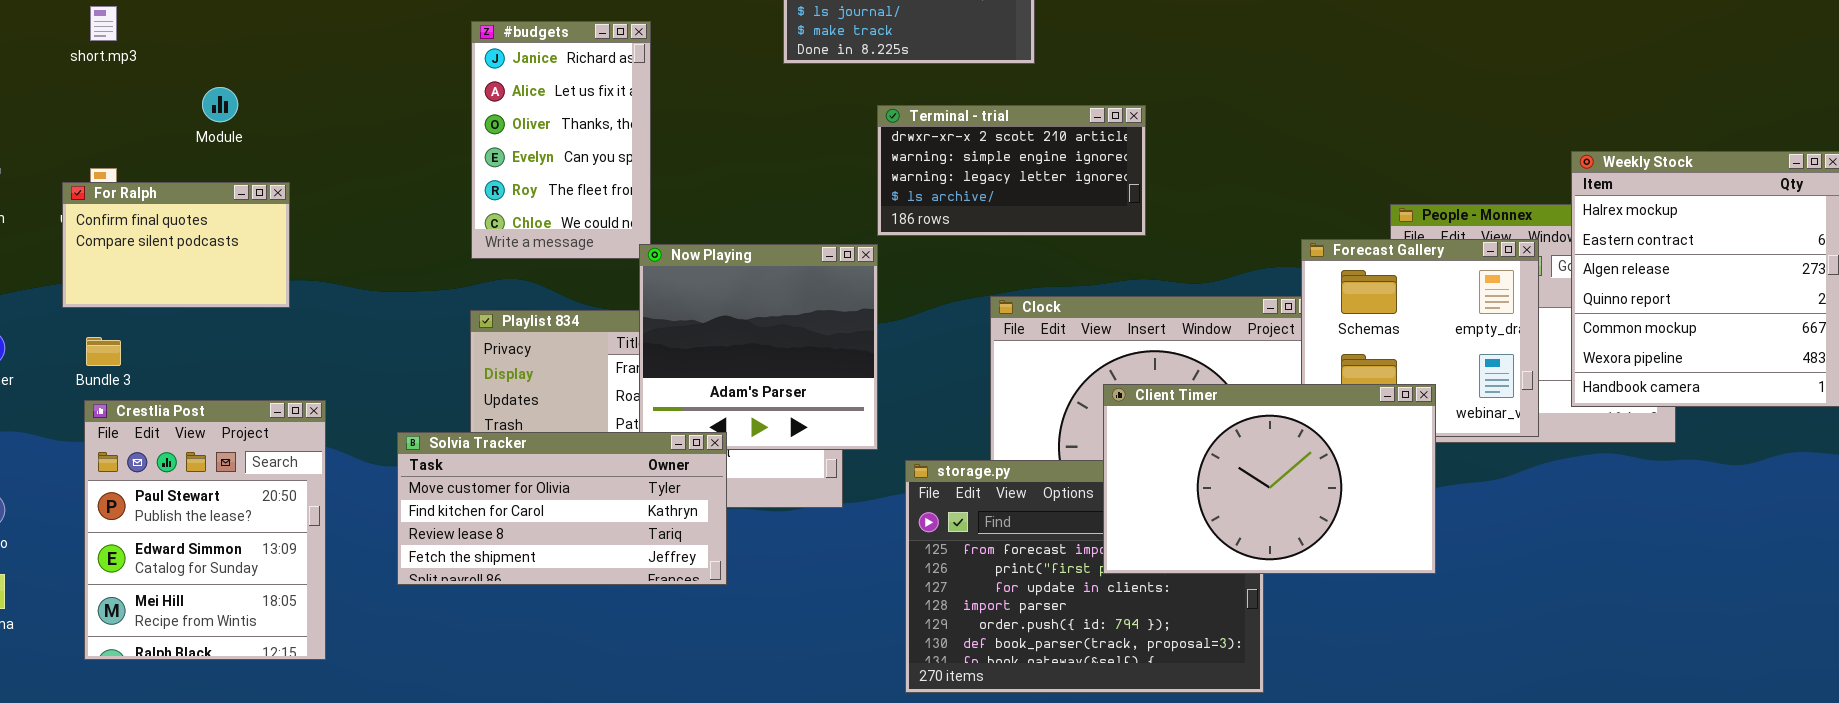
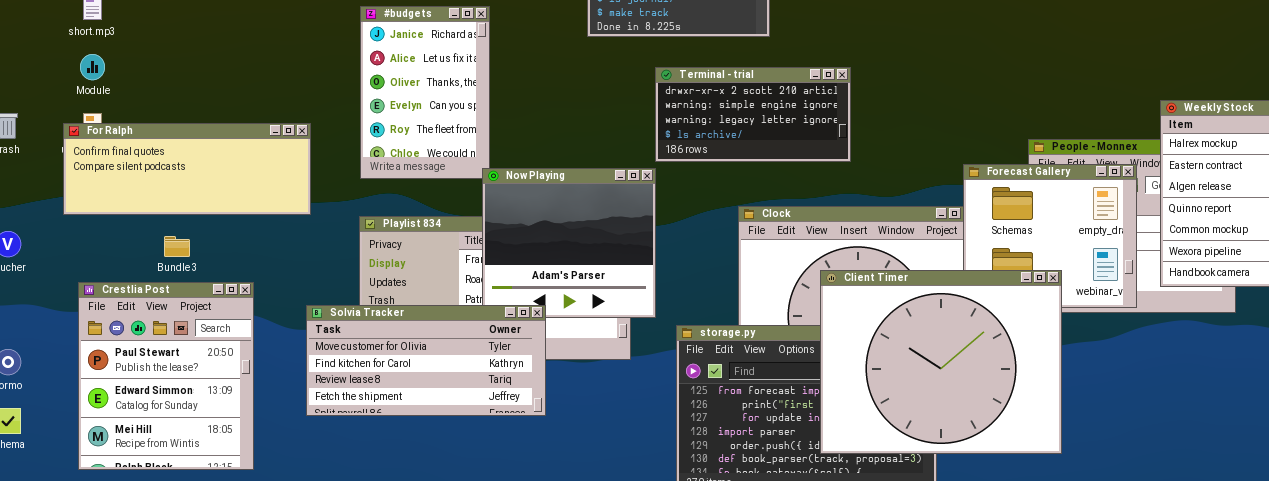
Module: [202,87,238,122] -> [80,54,105,80], moved
For Ralph: [62,182,290,308] -> [63,123,311,215], resized
Bundle 3: [86,337,121,366] -> [164,236,190,257], moved
Client Timer: [1103,384,1436,574] -> [820,270,1062,454], resized

